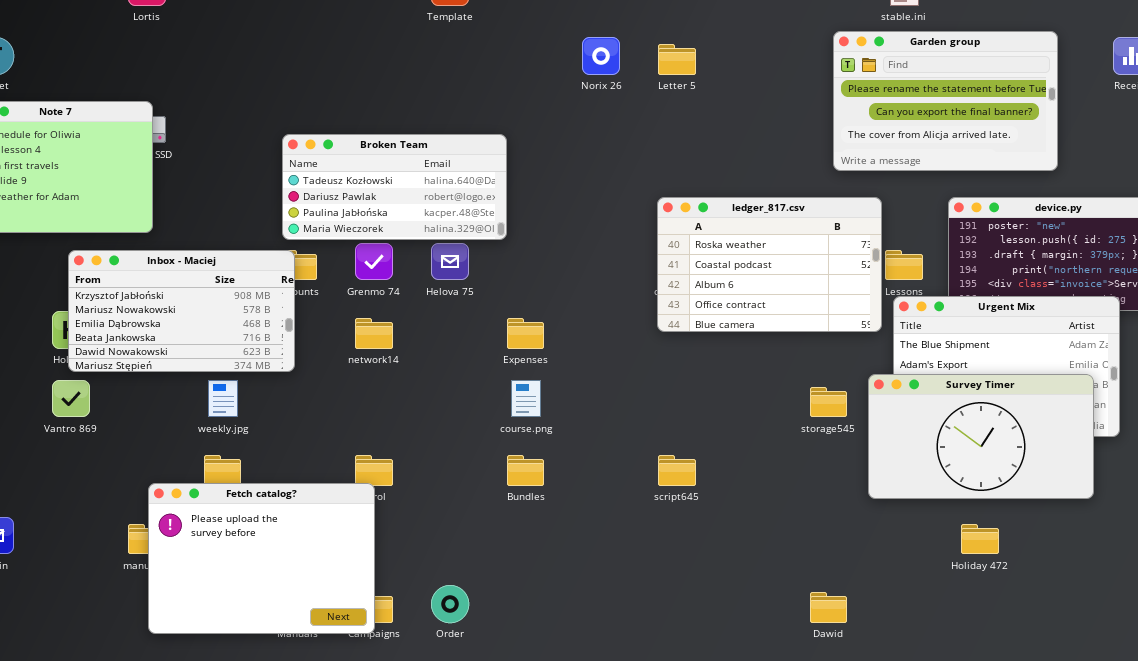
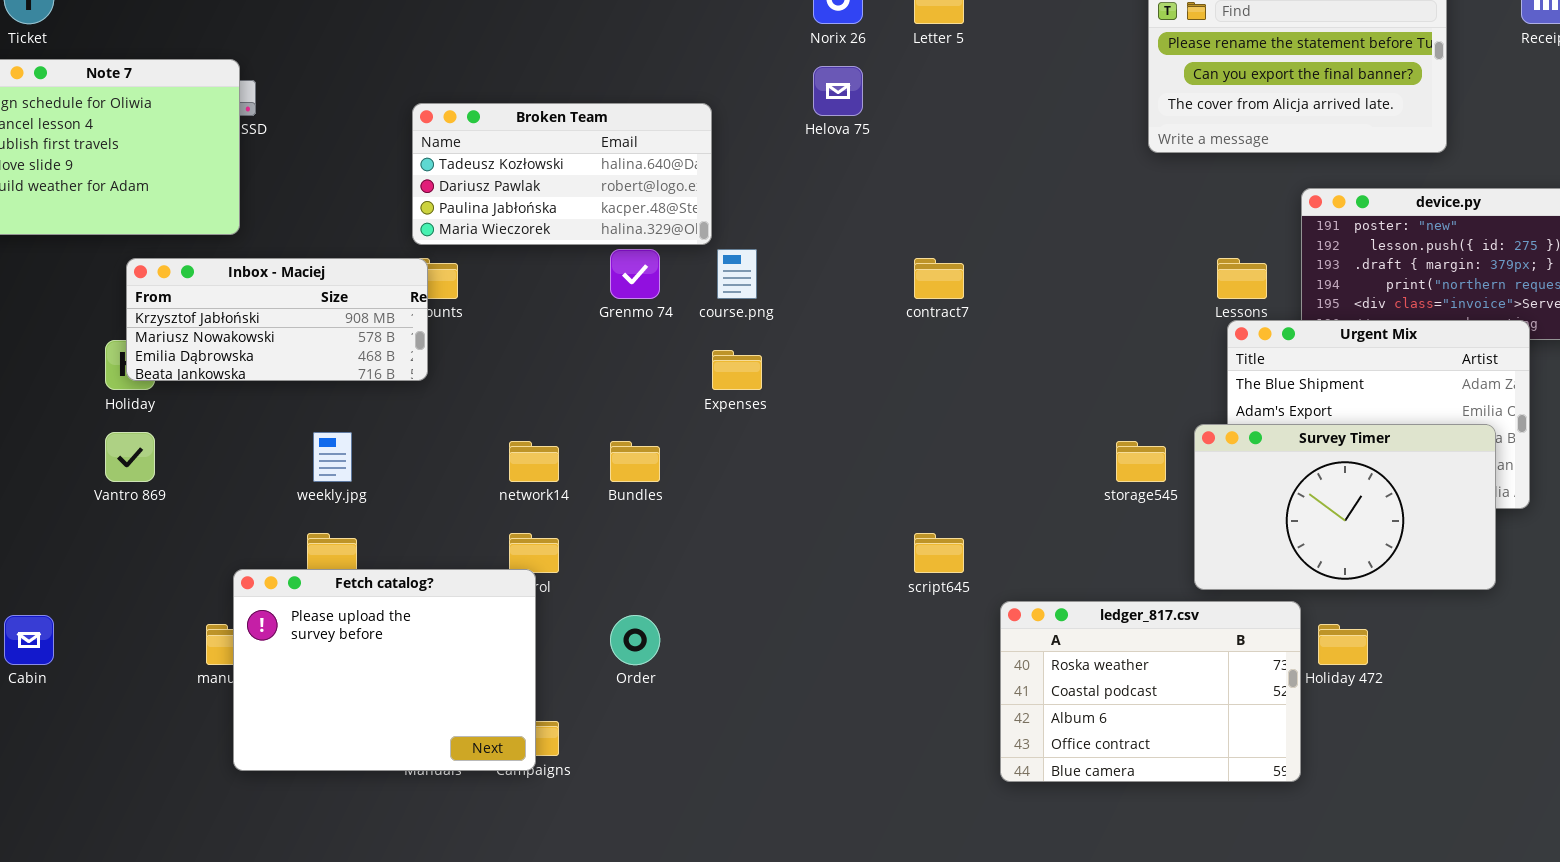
ledger_817.csv: [657,197,882,332] -> [1000,601,1301,782], moved
Grenmo 74: [355,243,393,280] -> [610,249,660,299], moved
Helova 75: [431,243,469,280] -> [813,66,863,116], moved
Inbox - Maciej: [68,250,295,372] -> [126,258,428,381], resized
network14: [355,318,393,349] -> [509,441,559,482], moved
course.png: [511,380,541,417] -> [717,249,757,299], moved
Bundles: [507,455,544,486] -> [610,441,660,482], moved
Order: [431,585,469,623] -> [610,615,660,665], moved

